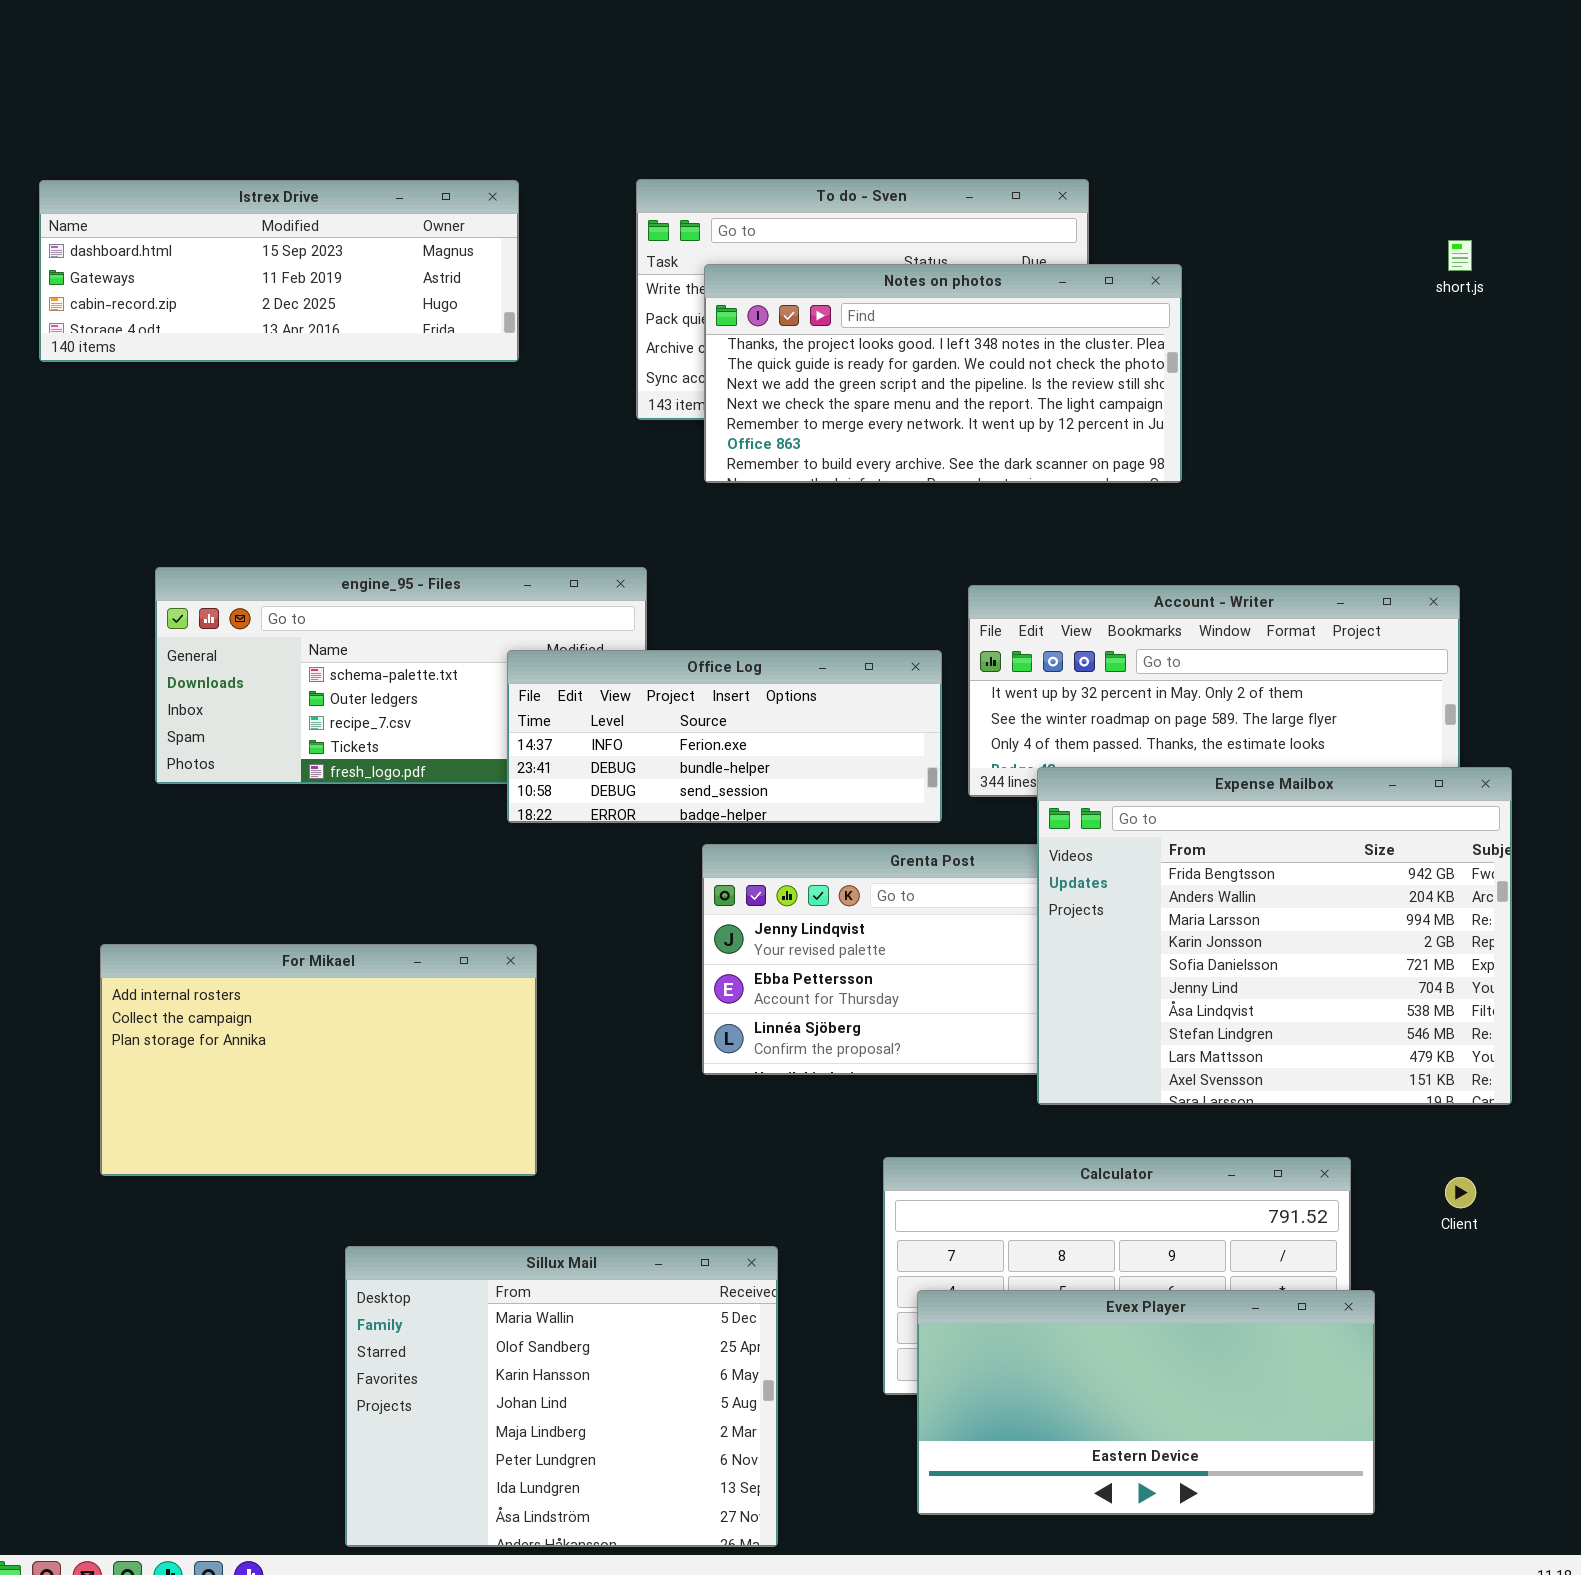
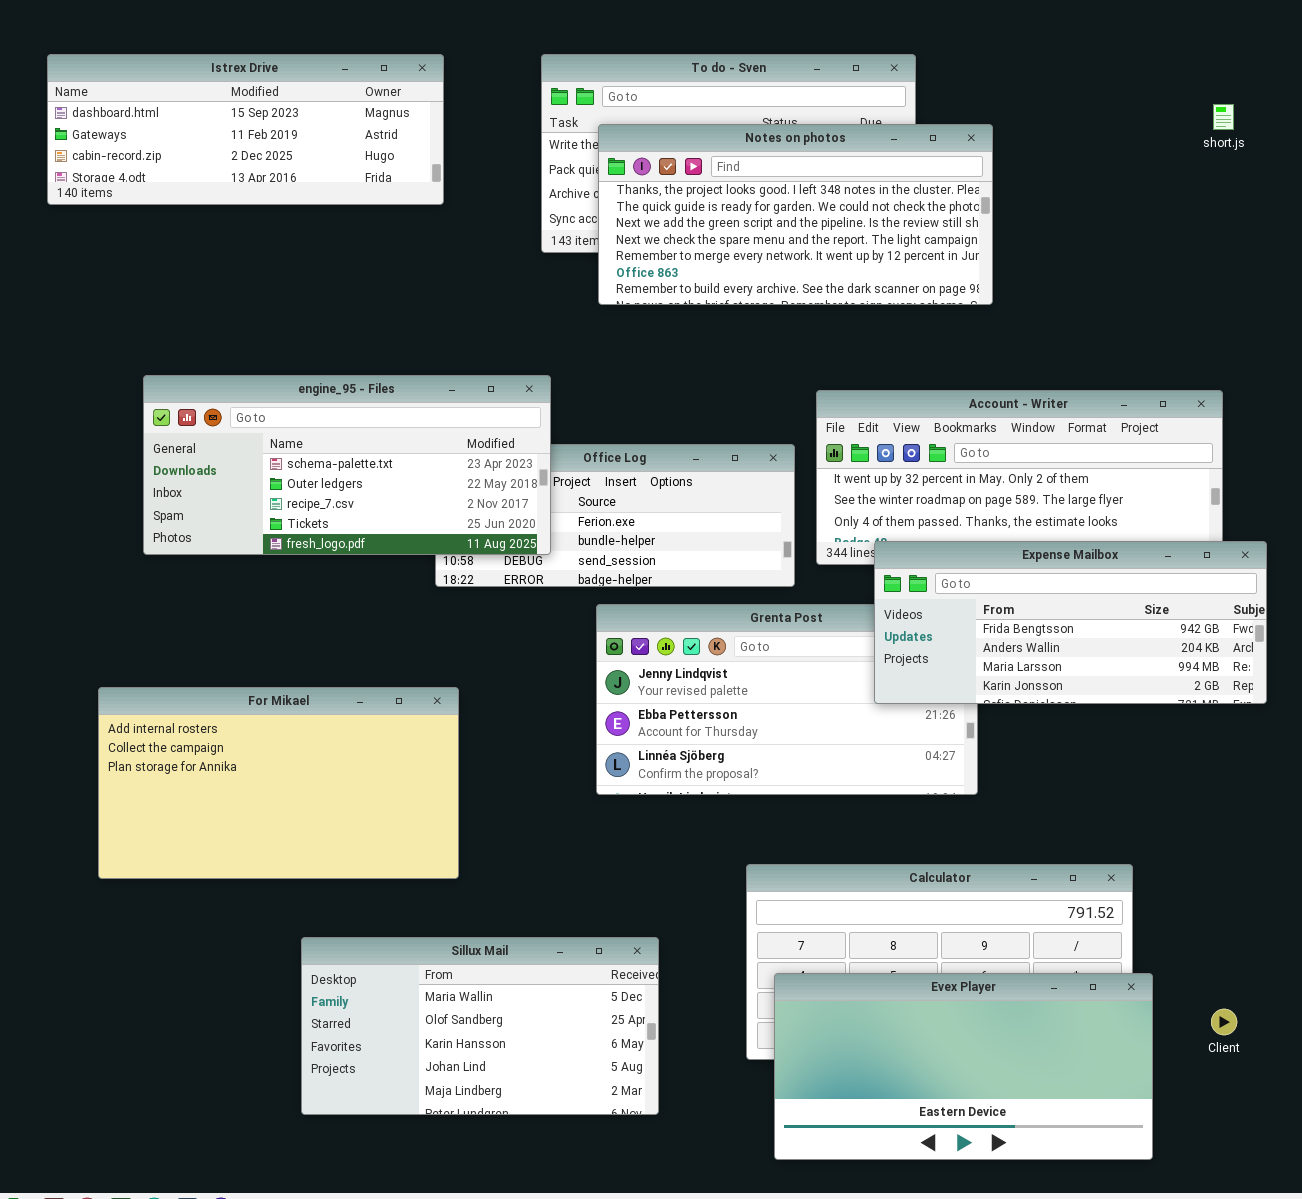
engine_95 - Files: [155,567,647,784] -> [143,375,551,555], raised
Expense Mailbox: [1037,767,1512,1105] -> [874,541,1267,704], resized
Client: [1445,1177,1476,1208] -> [1211,1009,1237,1035], moved
Sillux Mail: [345,1246,778,1547] -> [301,937,659,1115], resized

